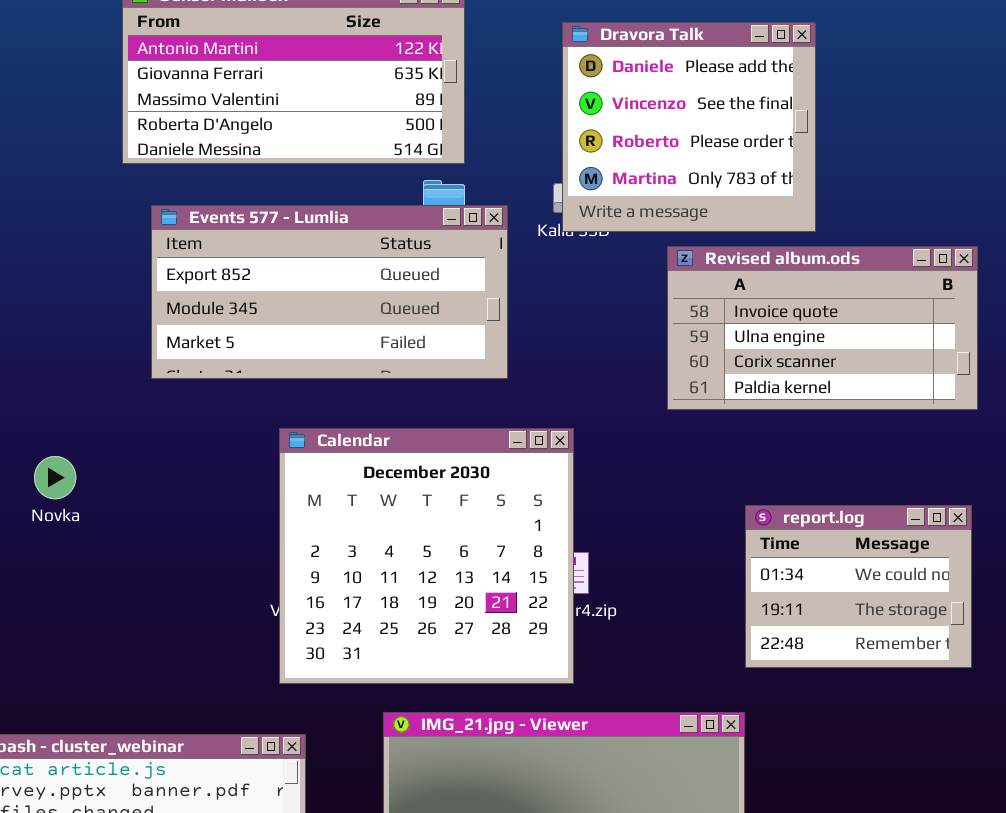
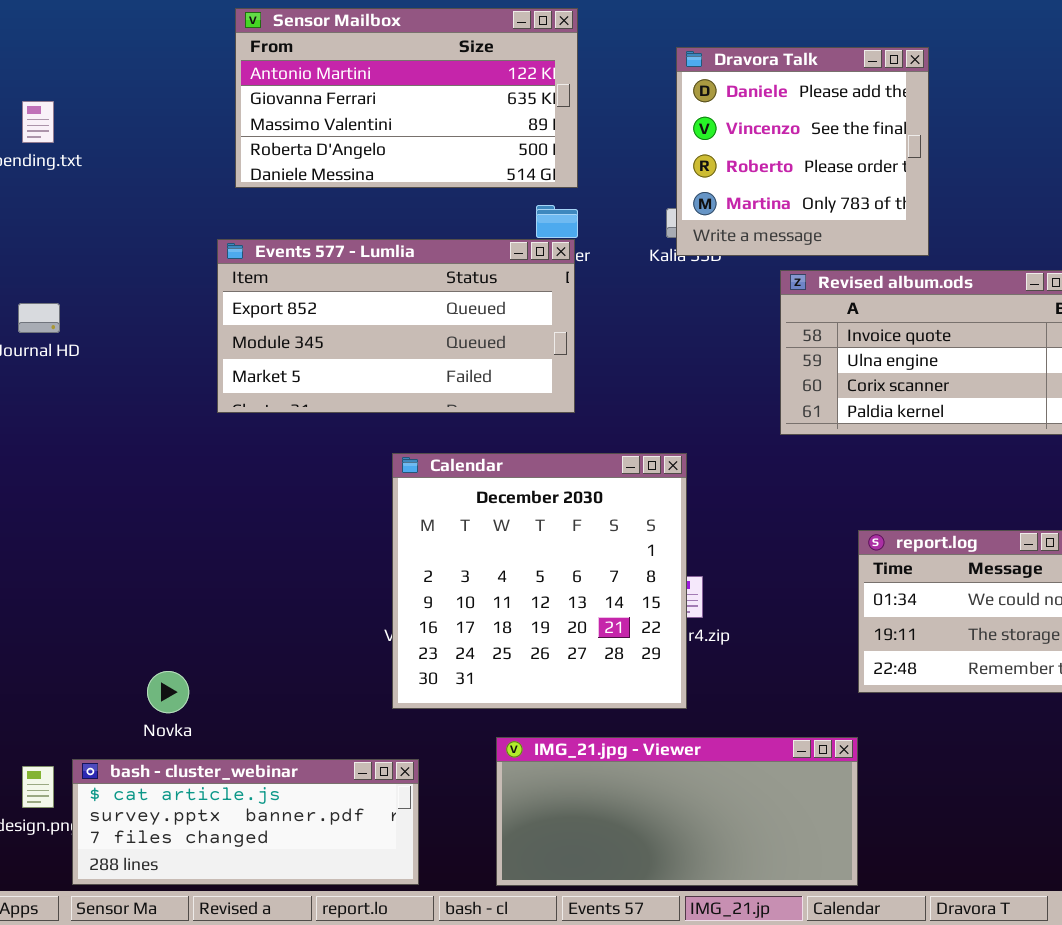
Events 577 - Lumlia: [151,205,508,379] -> [217,239,575,413], moved
Novka: [34,456,76,499] -> [147,671,189,713], moved

